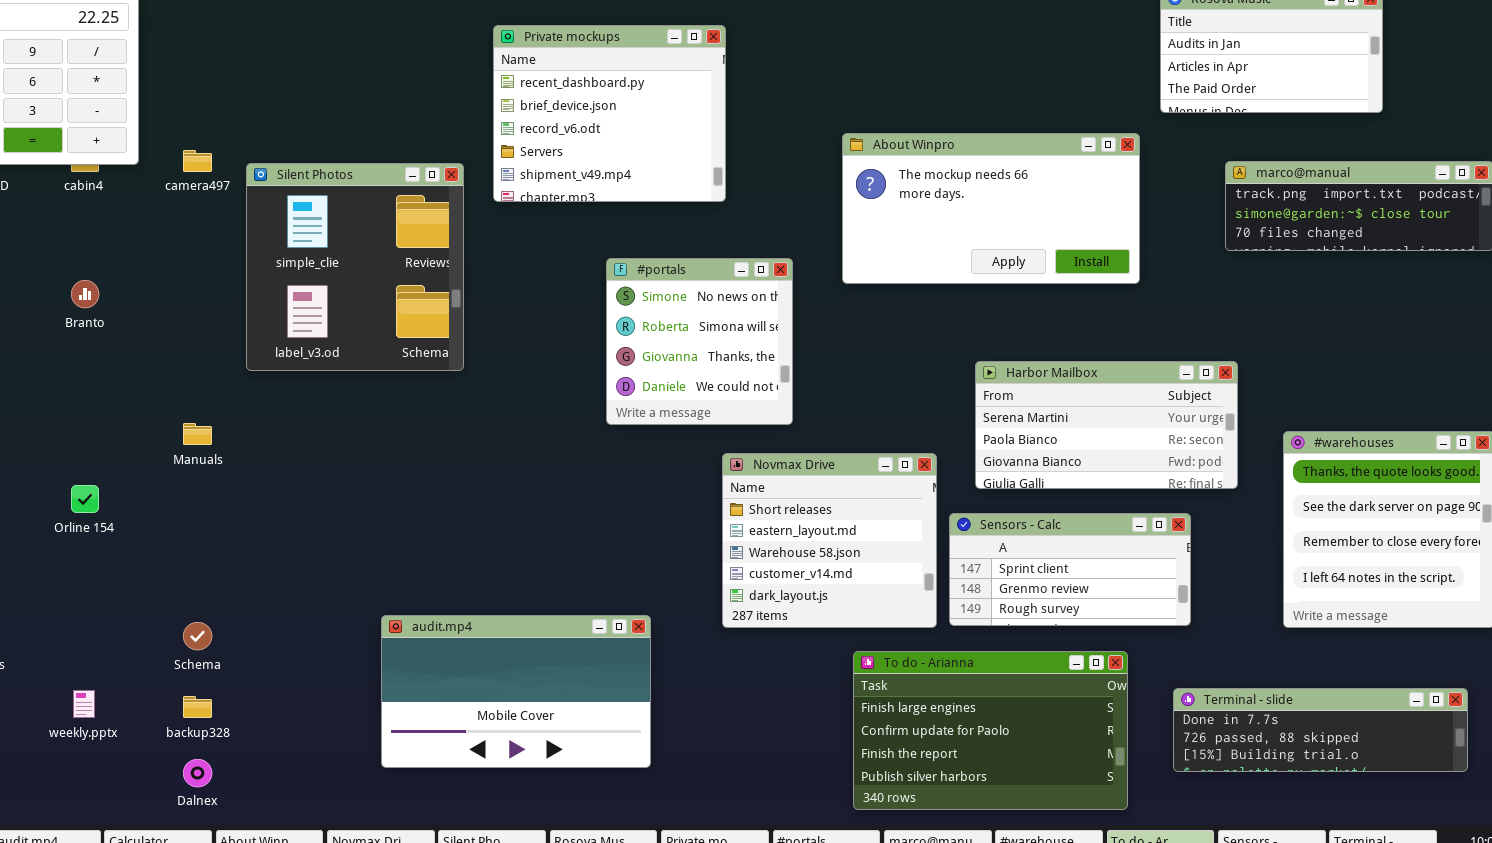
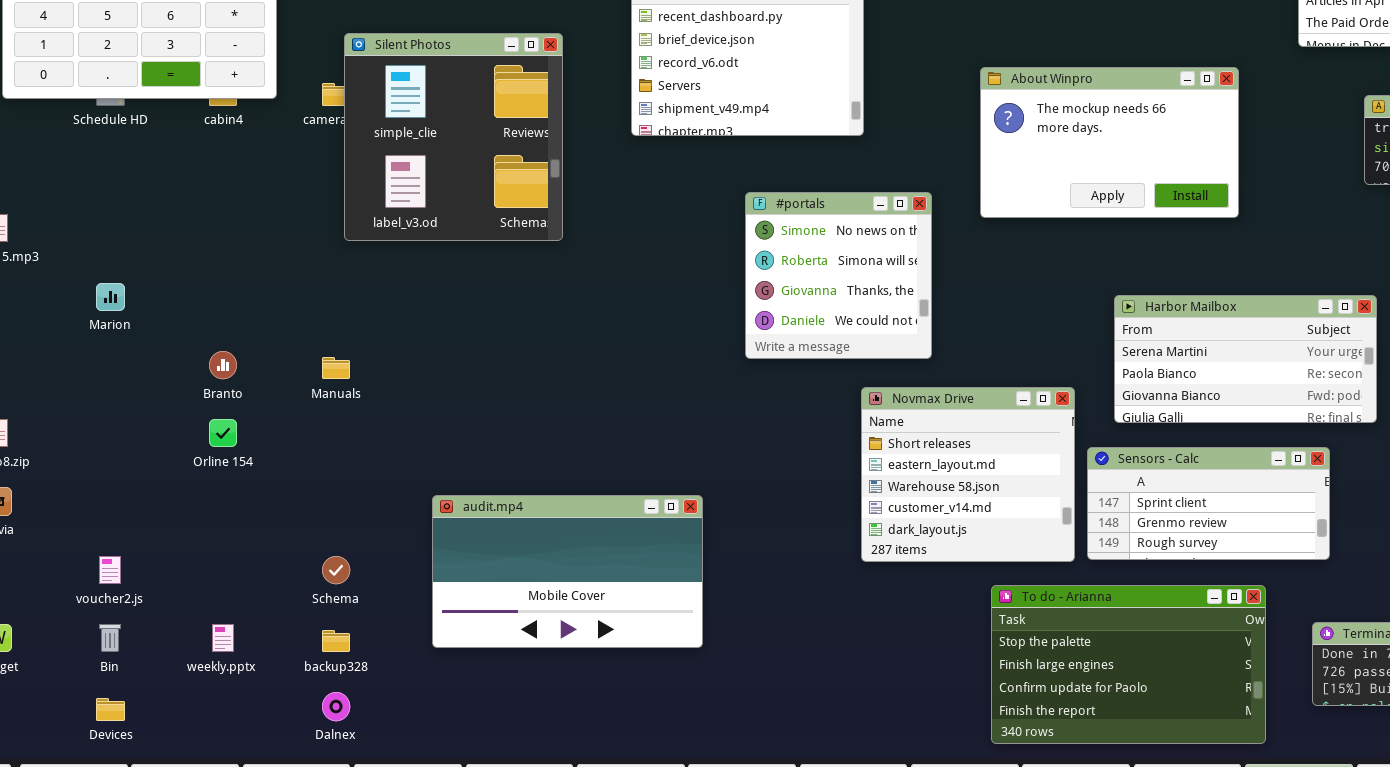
About Winpro: [842,133,1140,284] -> [980,67,1239,218], resized
Silent Photos: [246,163,464,371] -> [344,33,563,241], moved
Branto: [71,280,99,308] -> [209,351,237,379], moved
audit.mp4: [381,615,651,768] -> [432,495,703,648], moved
To do - Arianna: [853,651,1128,810] -> [991,585,1266,744], scrolled up 1 row

